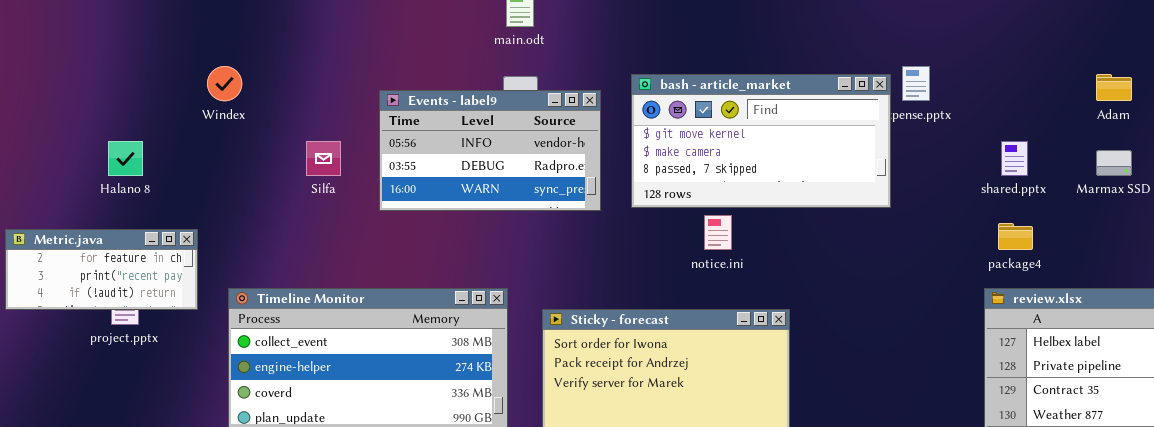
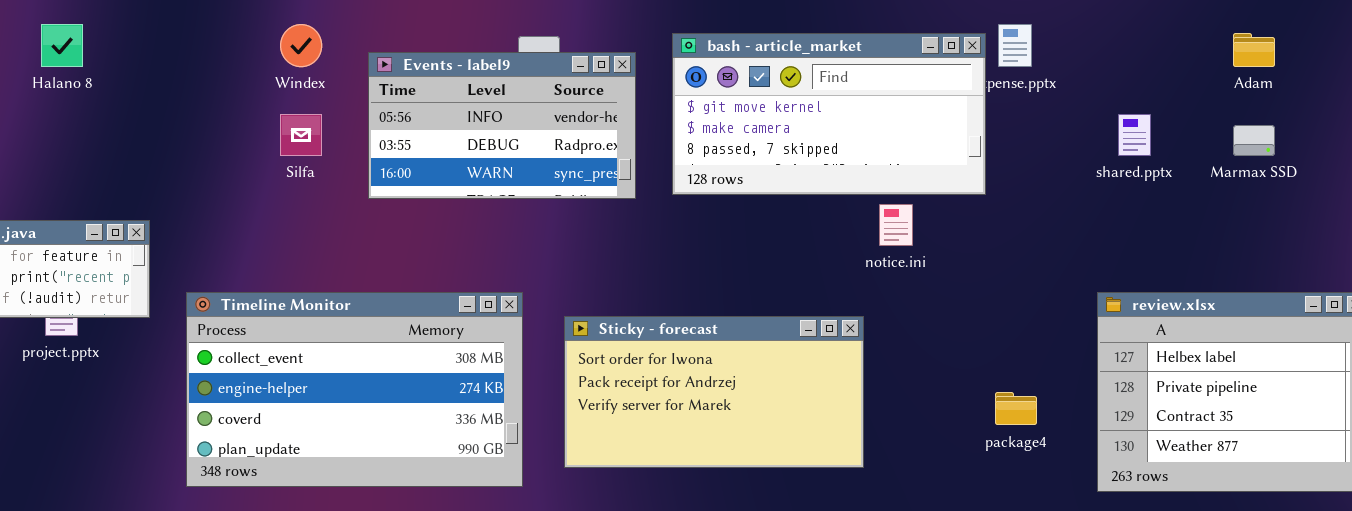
Windex: [207,66,242,101] -> [280,24,322,67], moved
Halano 8: [108,141,143,176] -> [41,24,83,67], moved
notice.ini: [704,215,732,250] -> [879,204,913,246], moved
package4: [998,223,1033,250] -> [995,392,1037,425], moved

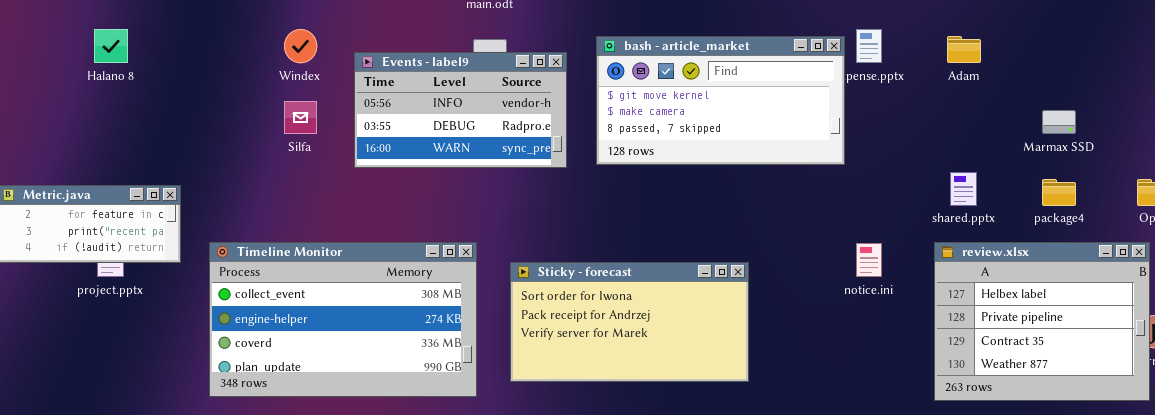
Adam: [1233,33,1275,67] -> [947,36,981,63], moved
shared.pptx: [1118,114,1151,156] -> [950,172,977,206], moved
notice.ini: [879,204,913,246] -> [856,243,882,277], moved
package4: [995,392,1037,425] -> [1042,179,1076,206], moved

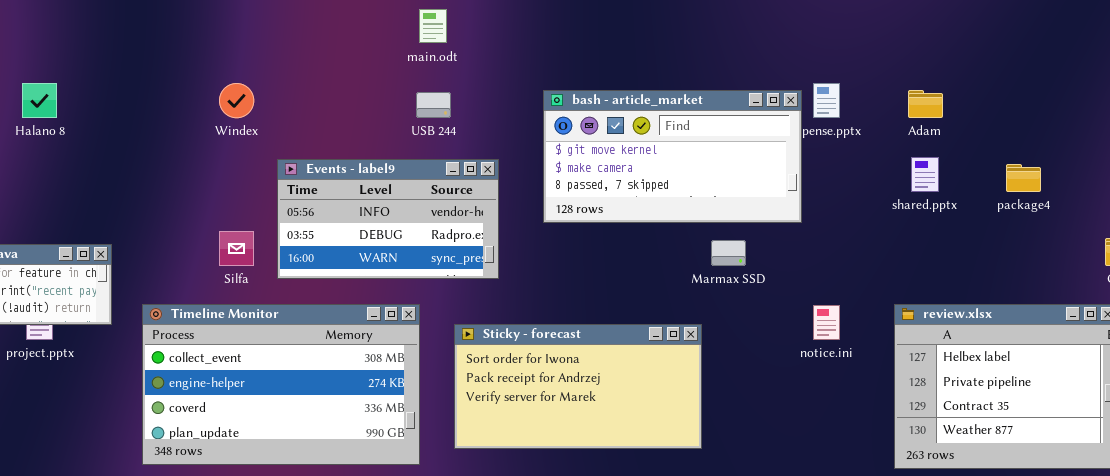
Events - label9: [354,52,567,168] -> [277,159,499,279], moved
Silfa: [284,101,317,134] -> [219,231,254,266], moved
Marmax SSD: [1042,110,1076,134] -> [711,240,746,266], moved
shared.pptx: [950,172,977,206] -> [911,157,939,192], moved
package4: [1042,179,1076,206] -> [1006,164,1041,192], moved

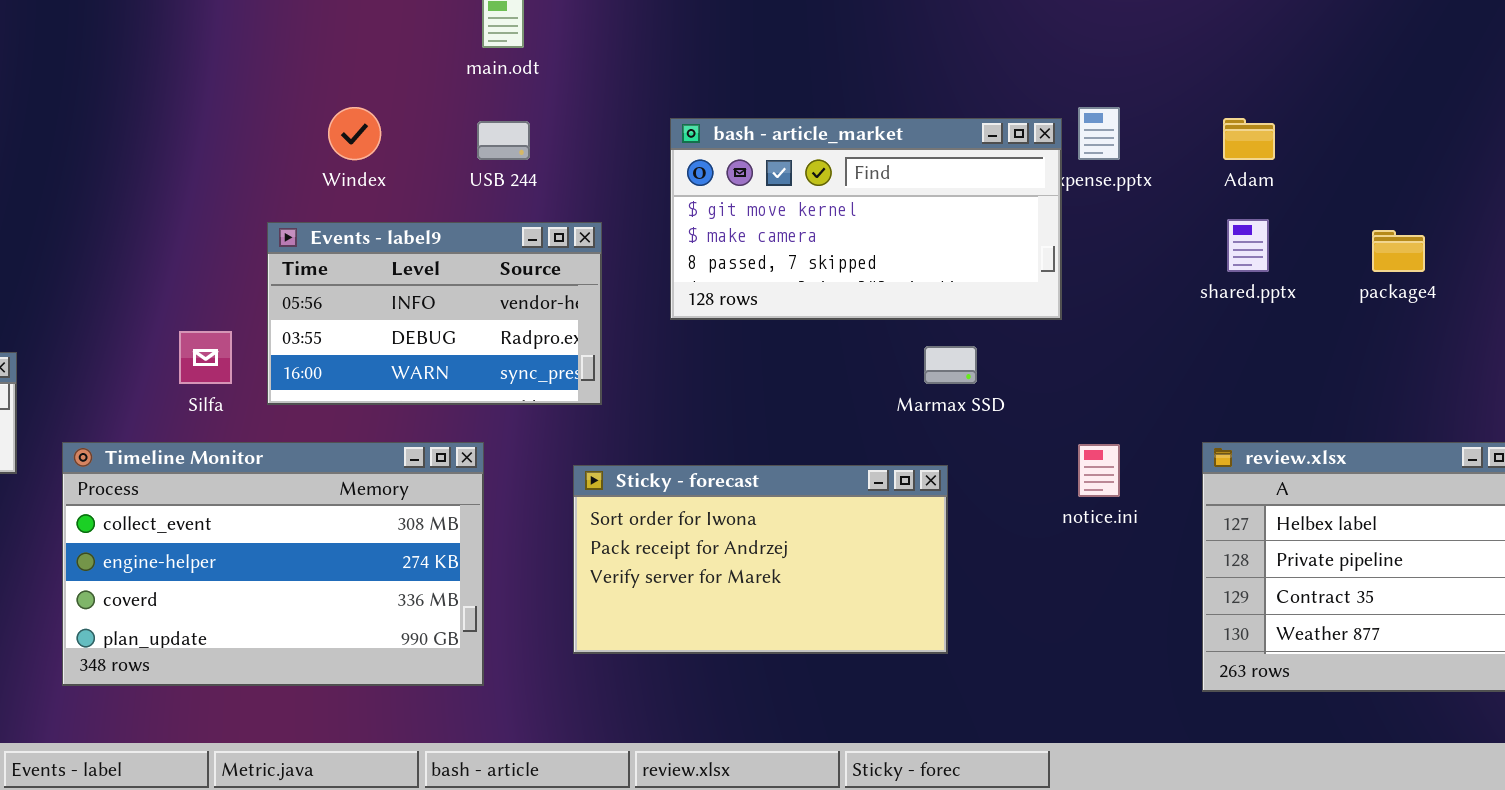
Windex: [219,83,254,118] -> [328,107,381,160], moved
Sticky - forecast: [454,324,702,449] -> [573,465,948,654], moved

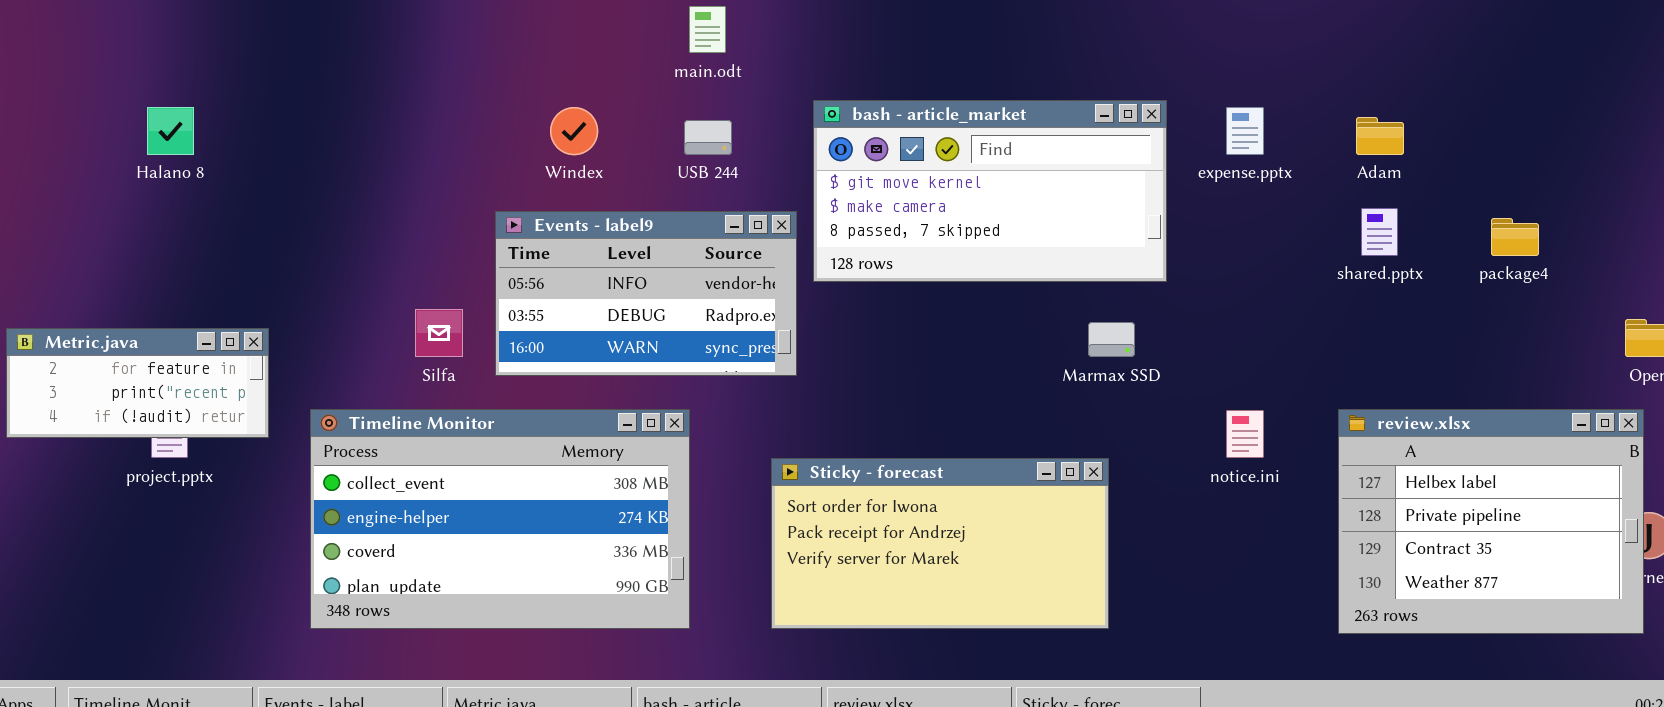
bash - article_market: [670,118,1062,320] -> [813,100,1167,282], moved
Sticky - forecast: [573,465,948,654] -> [771,458,1109,629], moved

